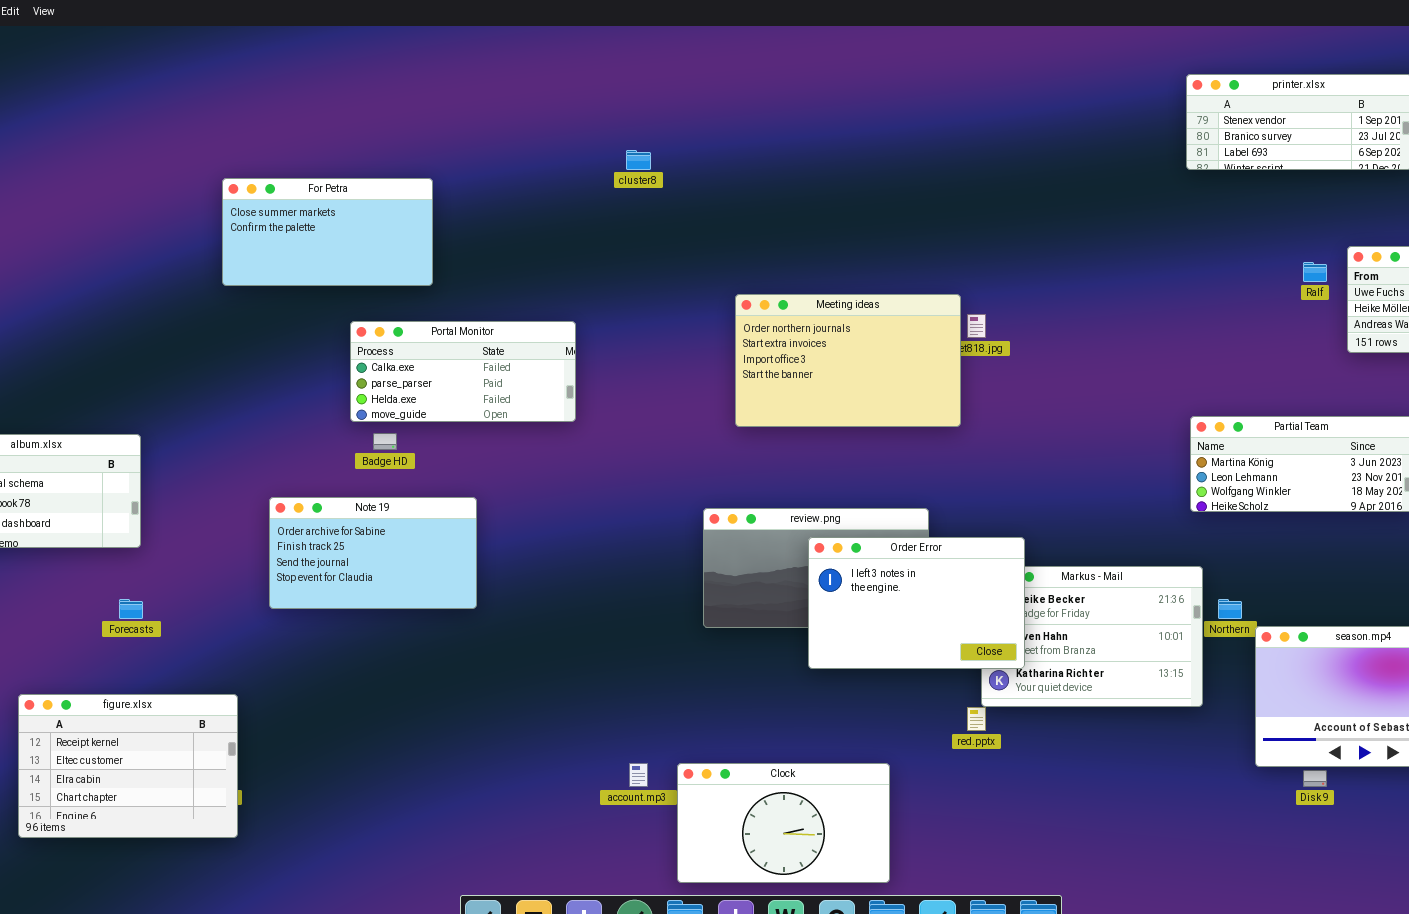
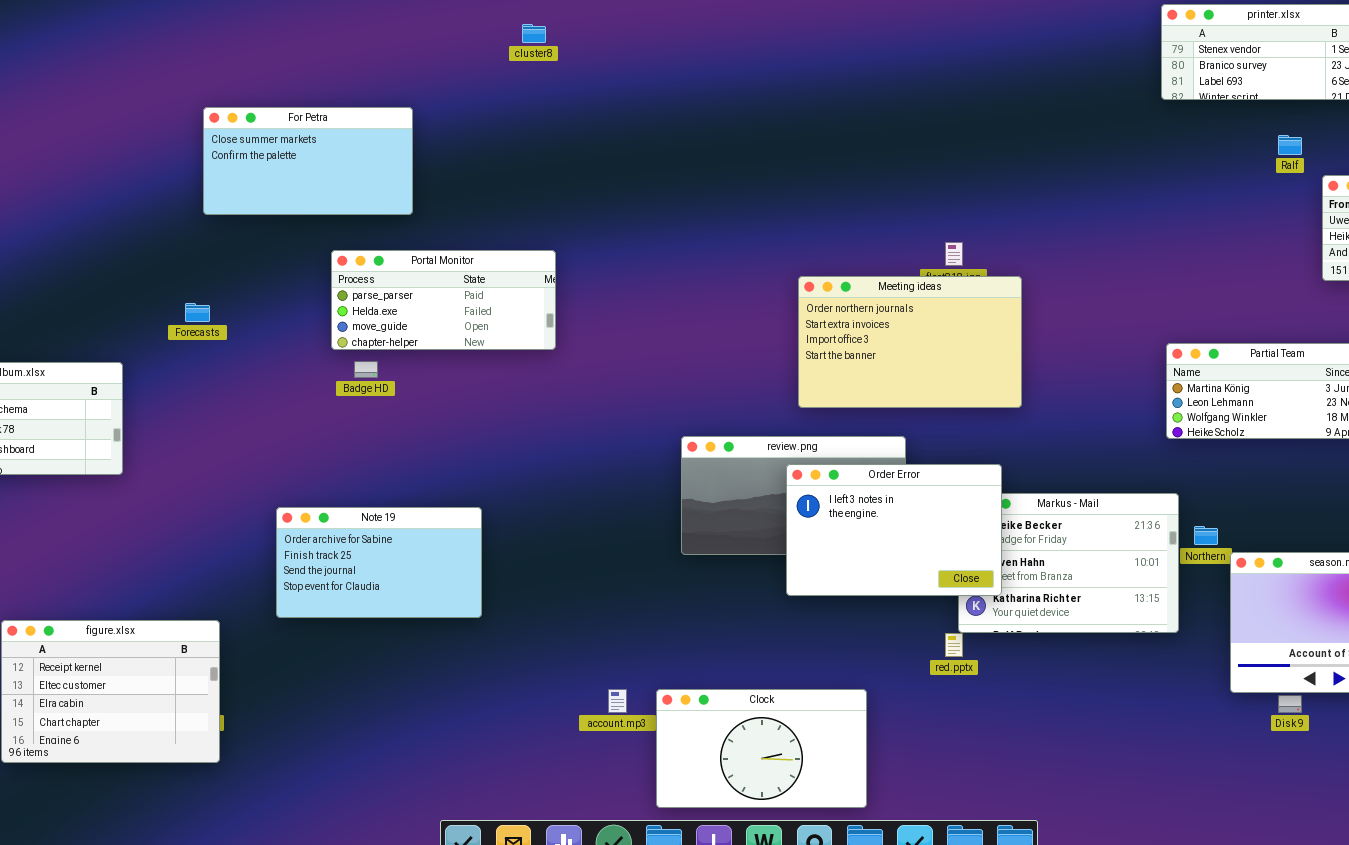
cluster8: [626,150,651,170] -> [522,24,546,43], moved
Ralf: [1303,262,1327,282] -> [1278,135,1302,155], moved
Meeting ideas: [735,294,961,427] -> [798,276,1022,408], moved
Portal Monitor: [350,321,576,422] -> [331,250,556,350], scrolled down 1 row
Note 19: [269,497,477,609] -> [276,507,482,618], moved
Forecasts: [119,599,143,619] -> [185,303,210,322], moved

